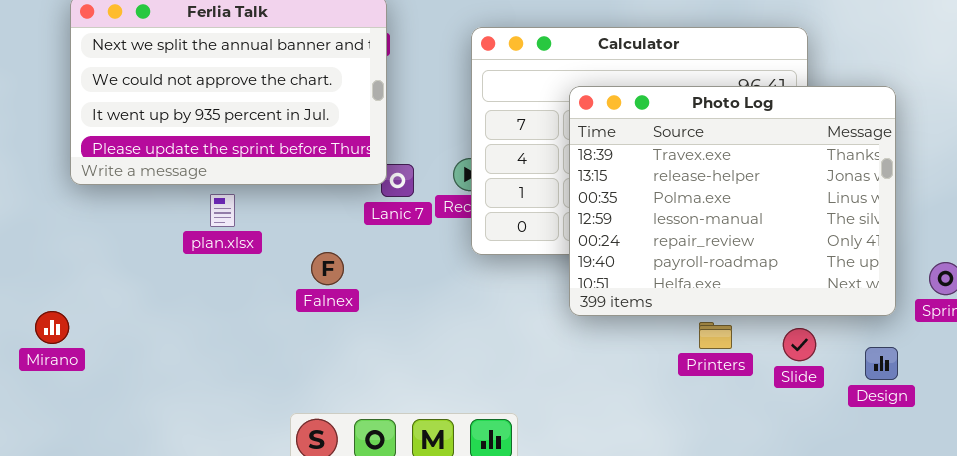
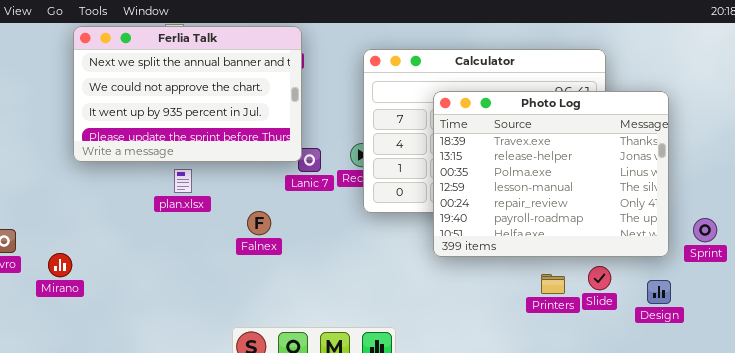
Printers: [699,322,732,349] -> [541,274,565,294], moved

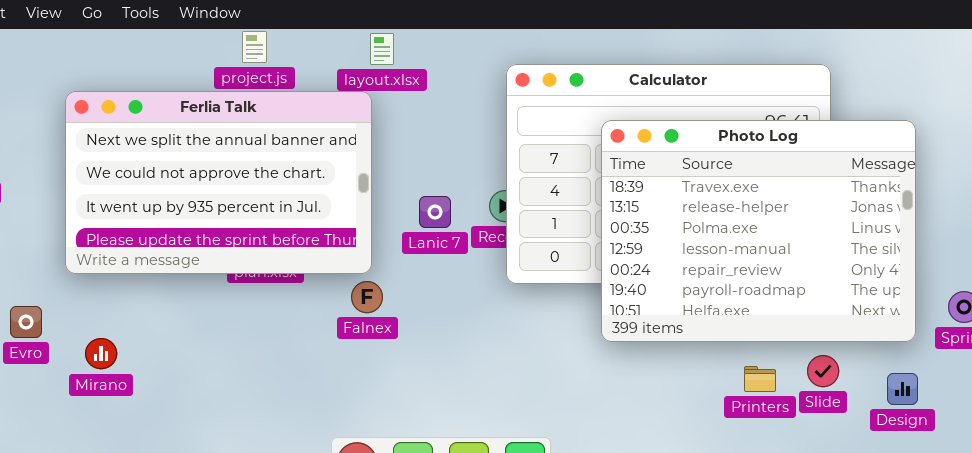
Ferlia Talk: [73,26,302,162] -> [65,91,372,274], moved

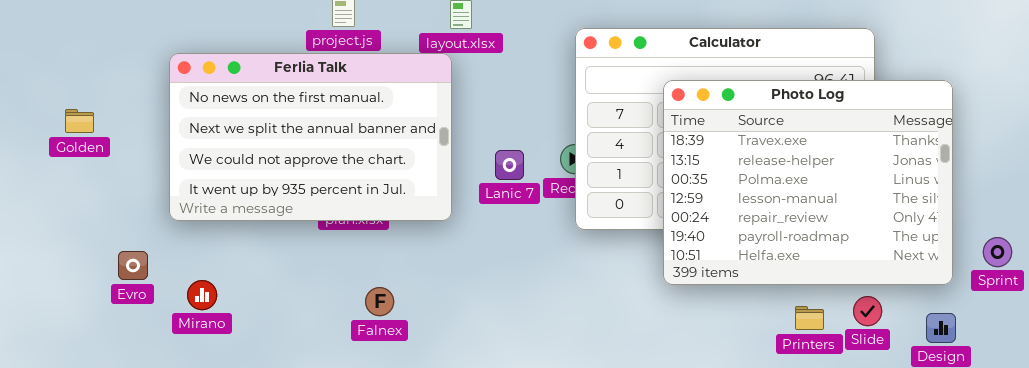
Ferlia Talk: [65,91,372,274] -> [169,53,452,221], scrolled up 1 row
Falnex: [351,281,383,313] -> [365,287,394,316], moved

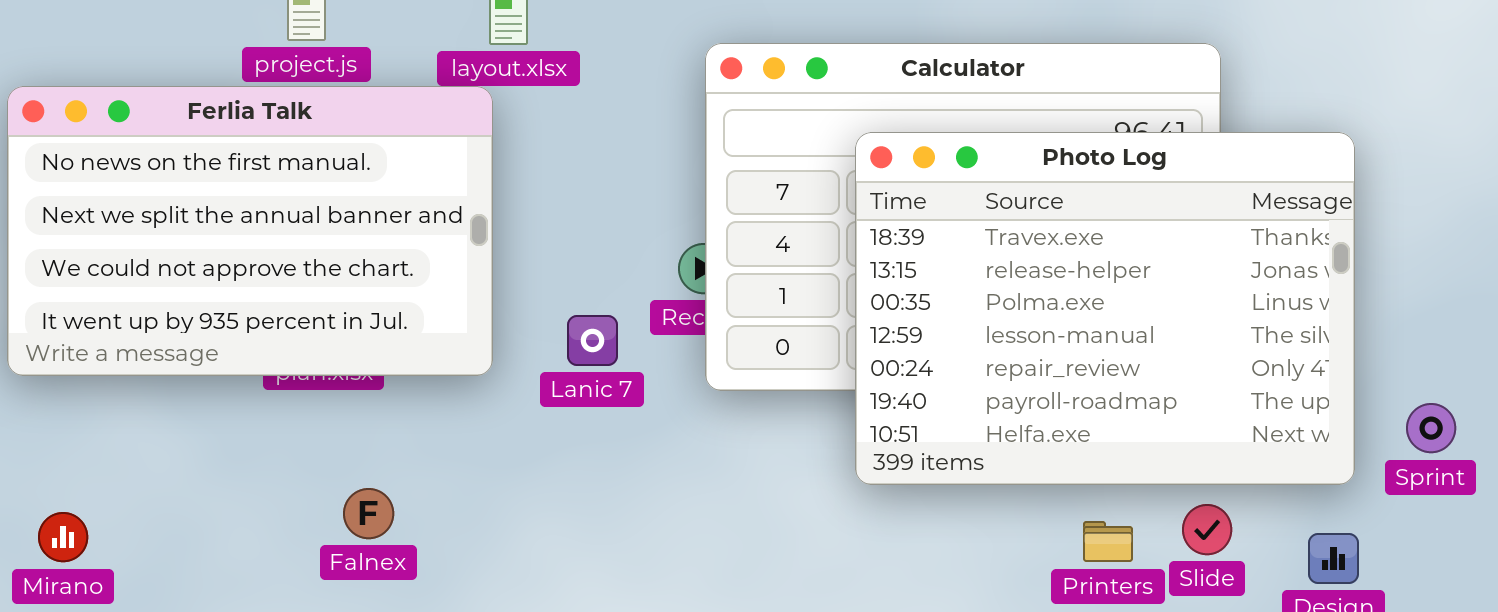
Lanic 7: [495,150,524,180] -> [567,315,618,366], moved
Mirano: [187,280,217,310] -> [38,512,88,562], moved

